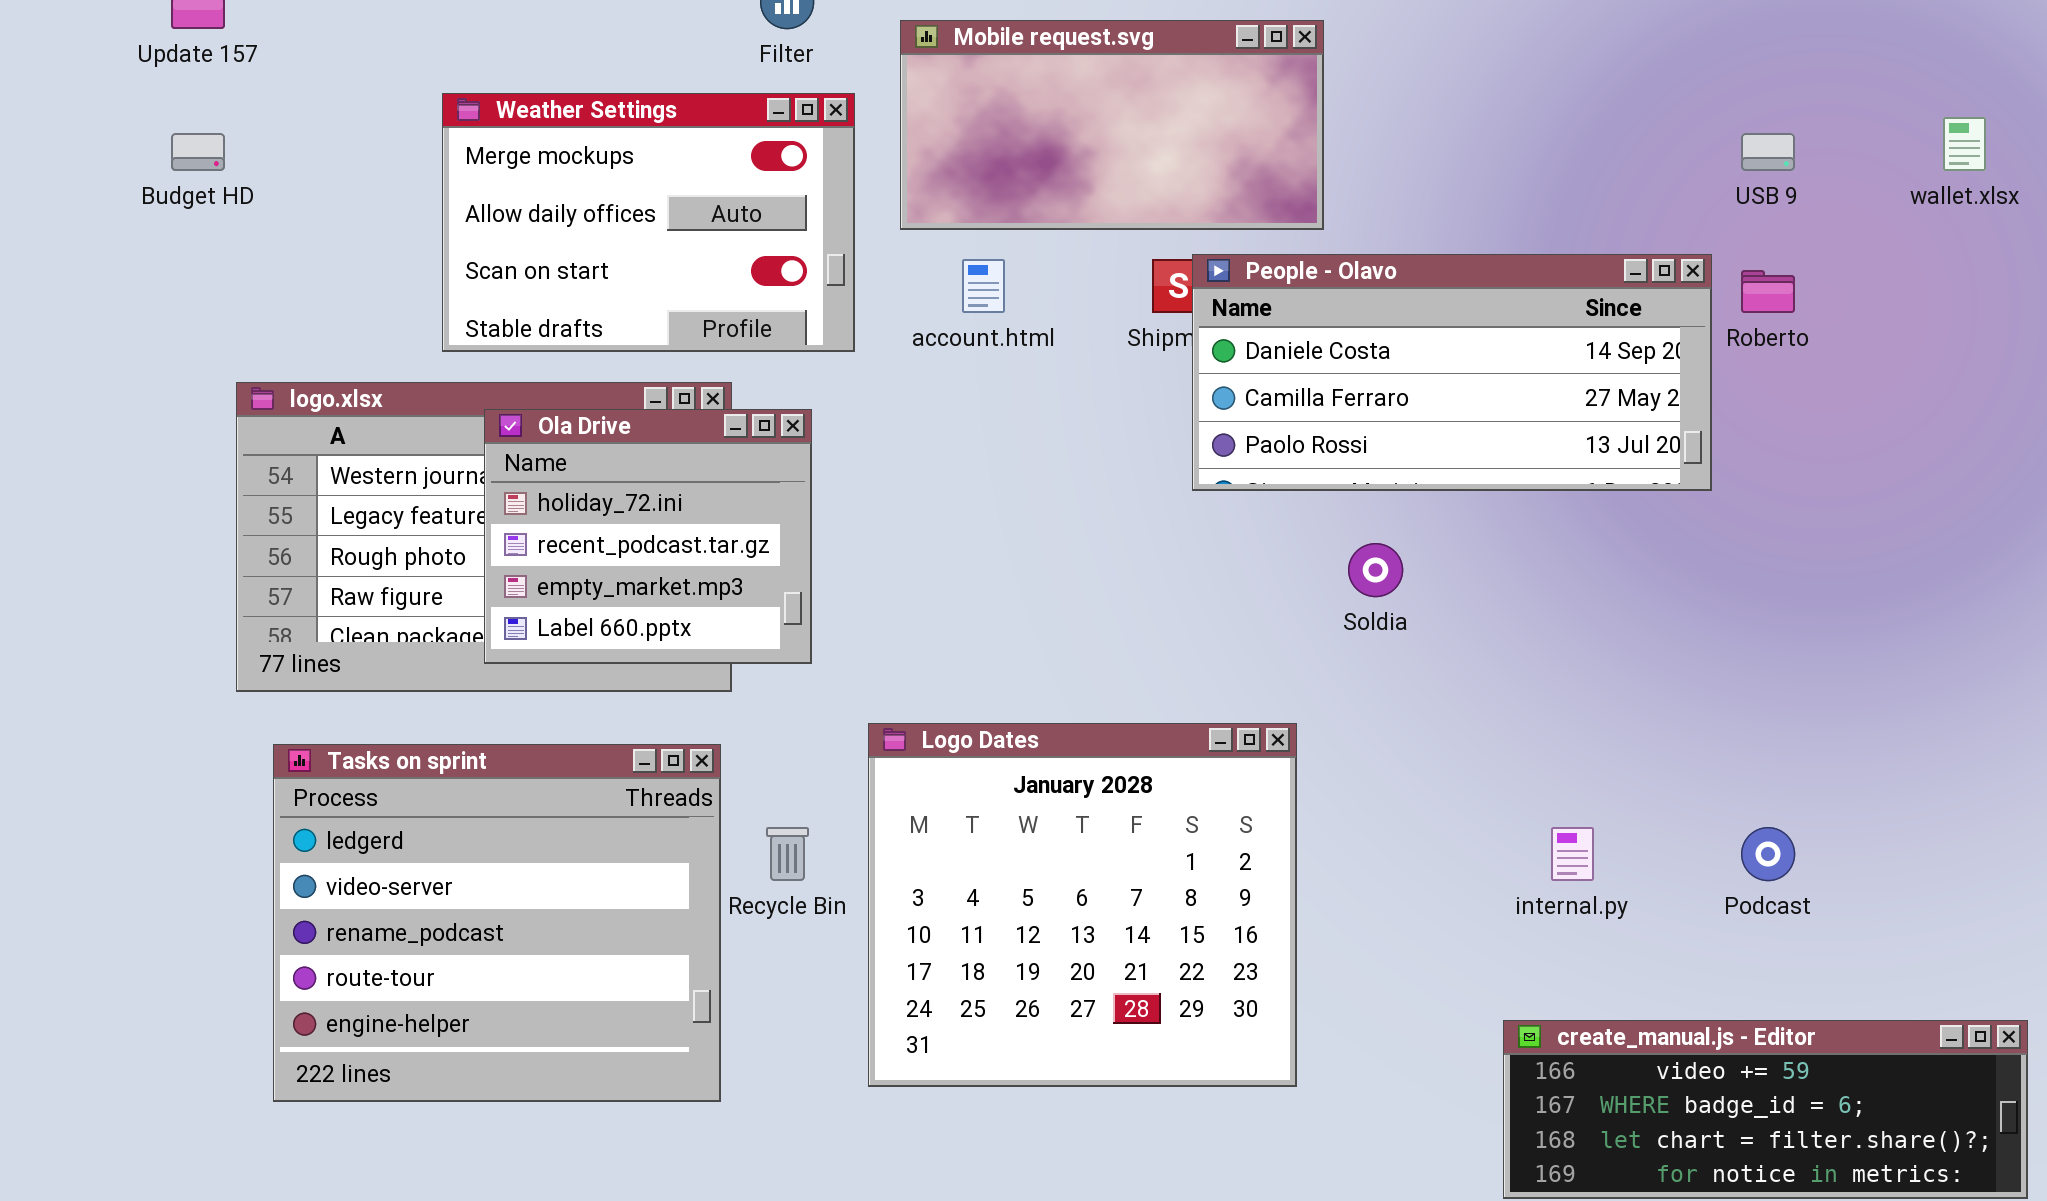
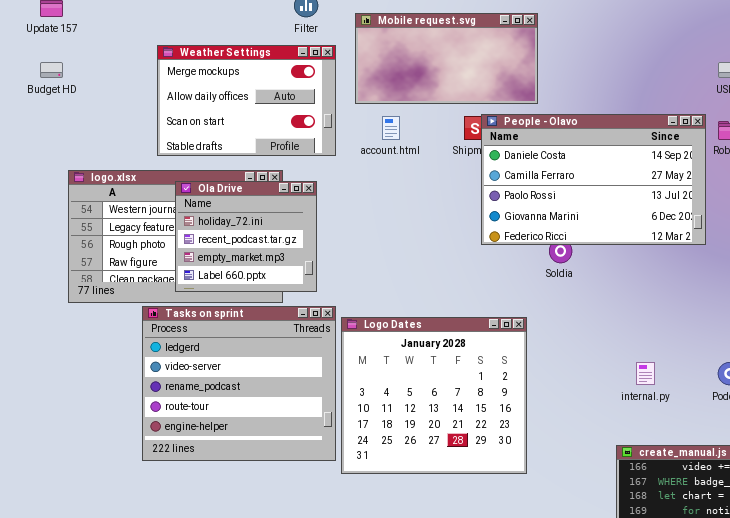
People - Olavo: [1192,254,1712,491] -> [481,114,706,245], resized
Tasks on sprint: [273,744,721,1102] -> [142,306,336,461], moved

